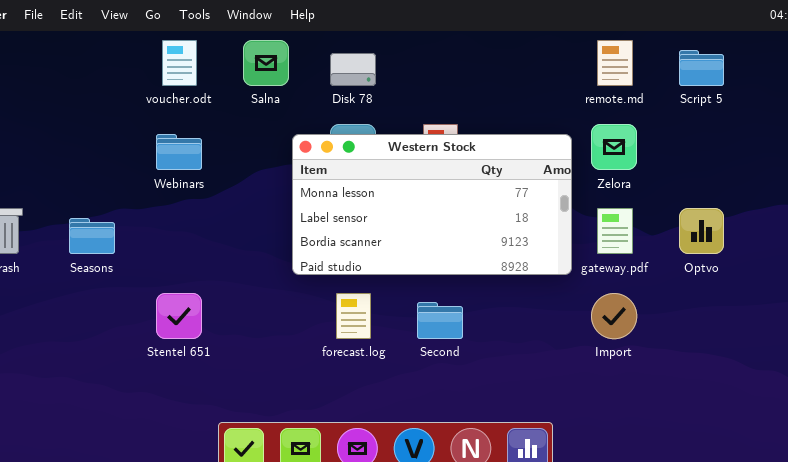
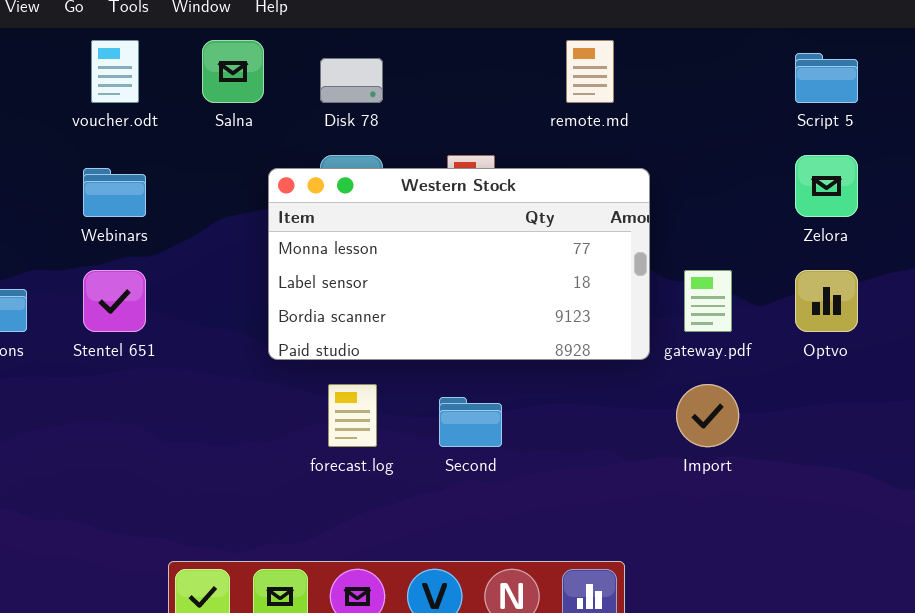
remote.md: [597,40,633,86] -> [566,40,614,103], moved
Zelora: [591,124,637,170] -> [795,155,858,217], moved
Stentel 651: [156,293,202,339] -> [83,270,146,332], moved

